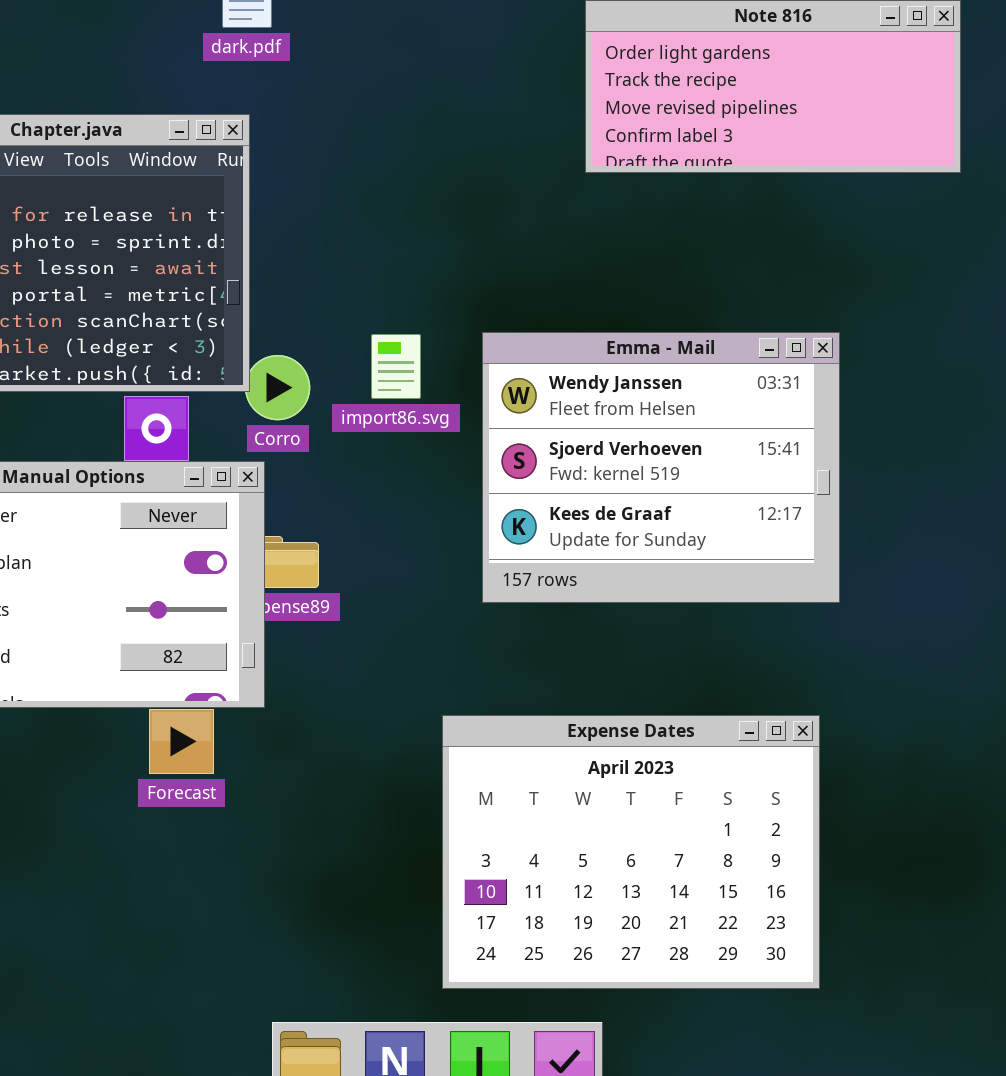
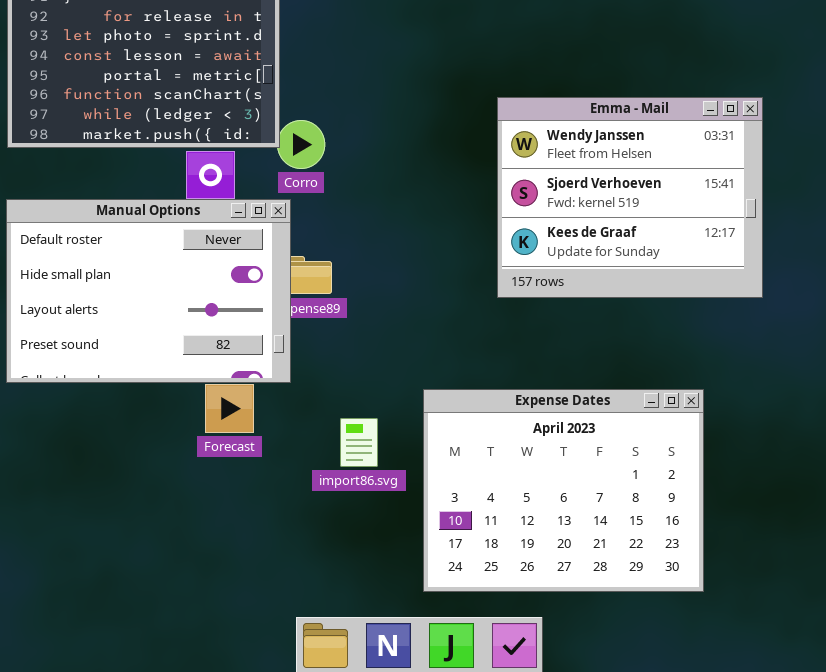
Emma - Mail: [482,332,840,603] -> [497,97,763,298], moved
import86.svg: [371,334,421,399] -> [340,418,378,467], moved

